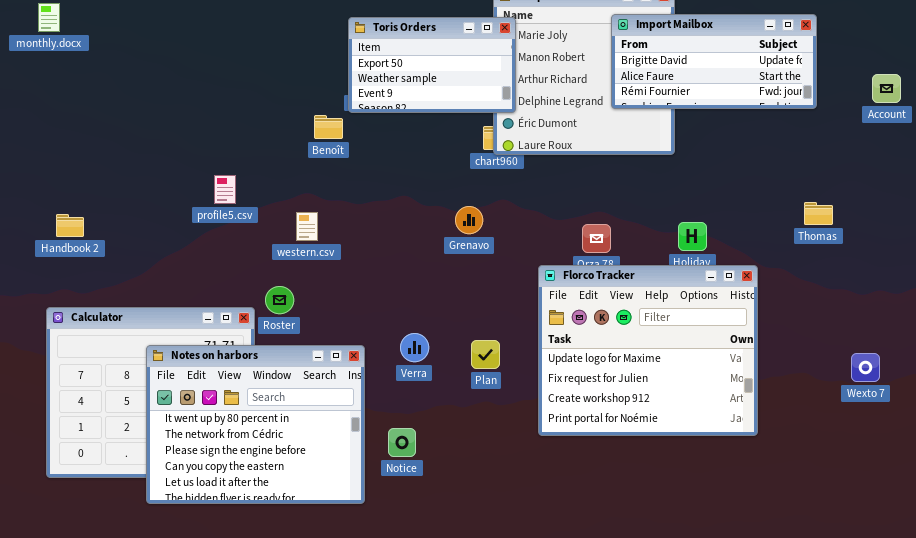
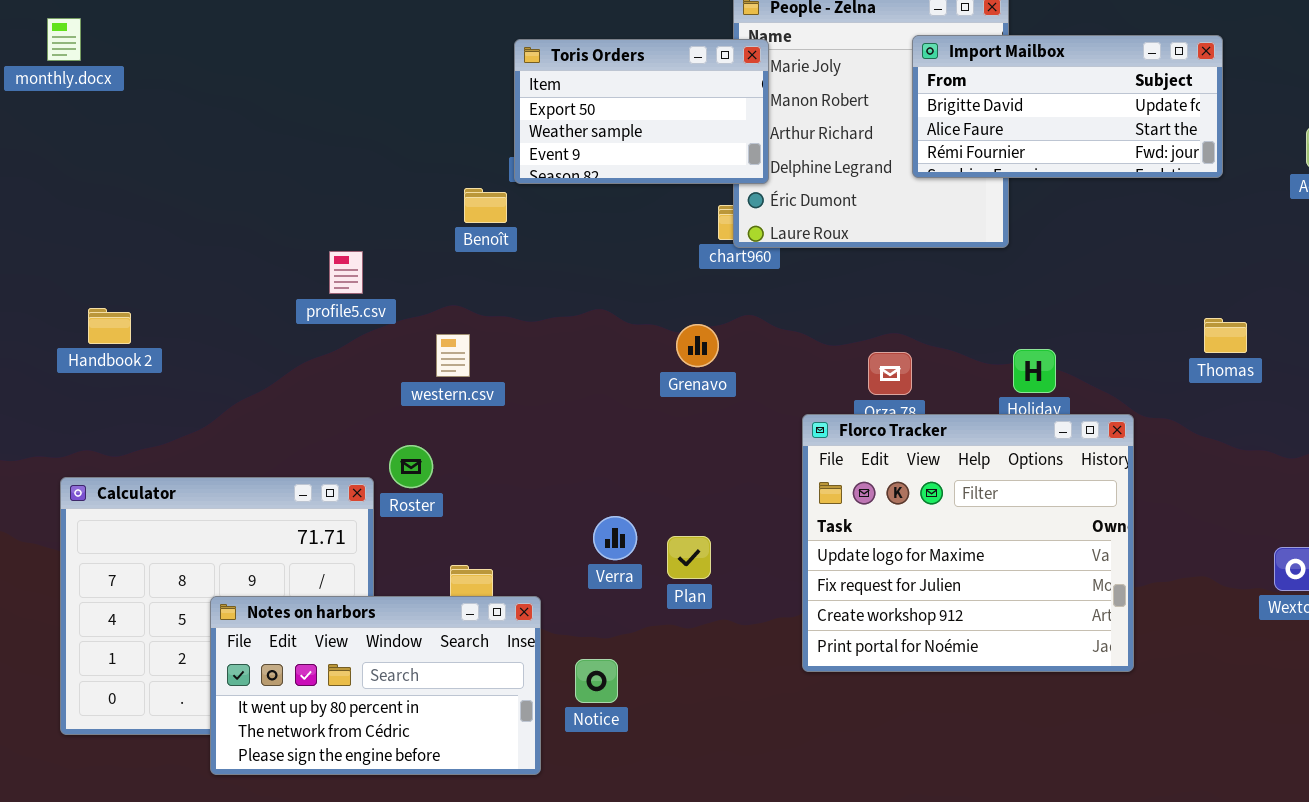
profile5.csv: [214,175,236,204] -> [329,251,363,294], moved
Handbook 2: [56,214,84,237] -> [88,308,131,344], moved
Plan: [471,340,500,369] -> [667,536,711,579], moved
Notes on harbors: [146,345,365,504] -> [210,596,541,775], resized

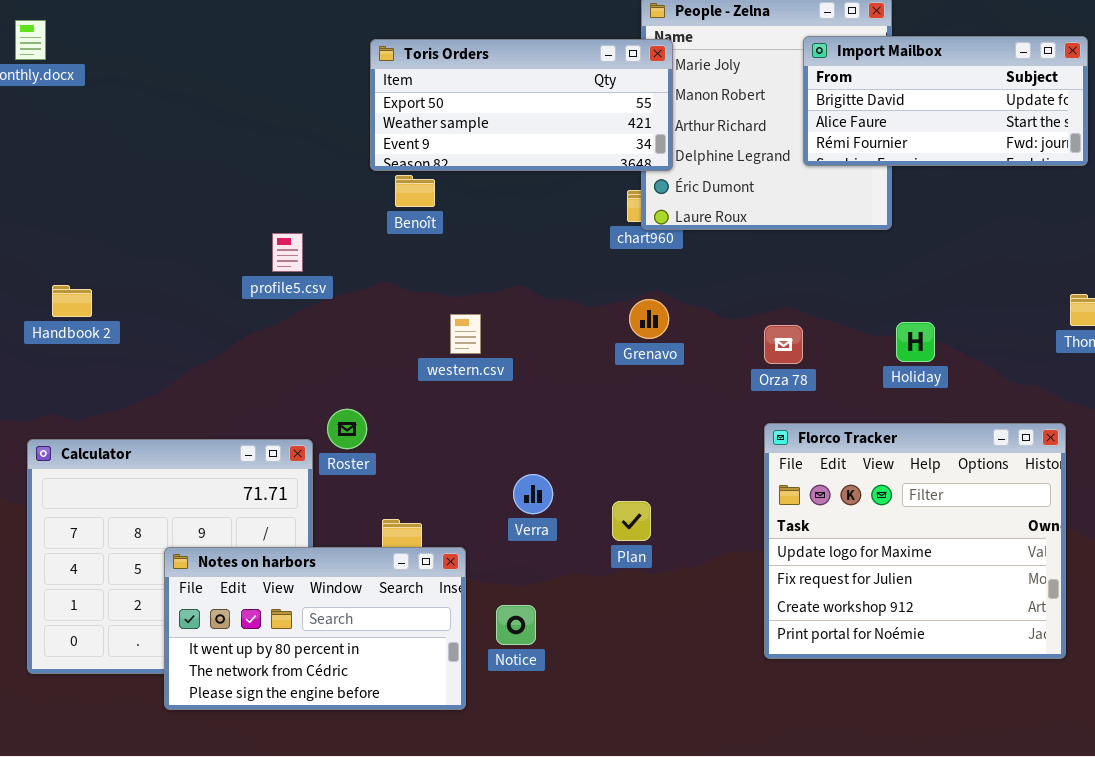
Toris Orders: [514,39,769,184] -> [370,39,673,171], resized
Grenavo: [676,324,719,367] -> [629,299,669,339], moved
western.csv: [436,334,470,377] -> [450,314,481,354], moved
Florco Tracker: [802,414,1134,672] -> [764,423,1066,659], moved
Plan: [667,536,711,579] -> [612,501,651,541], moved

